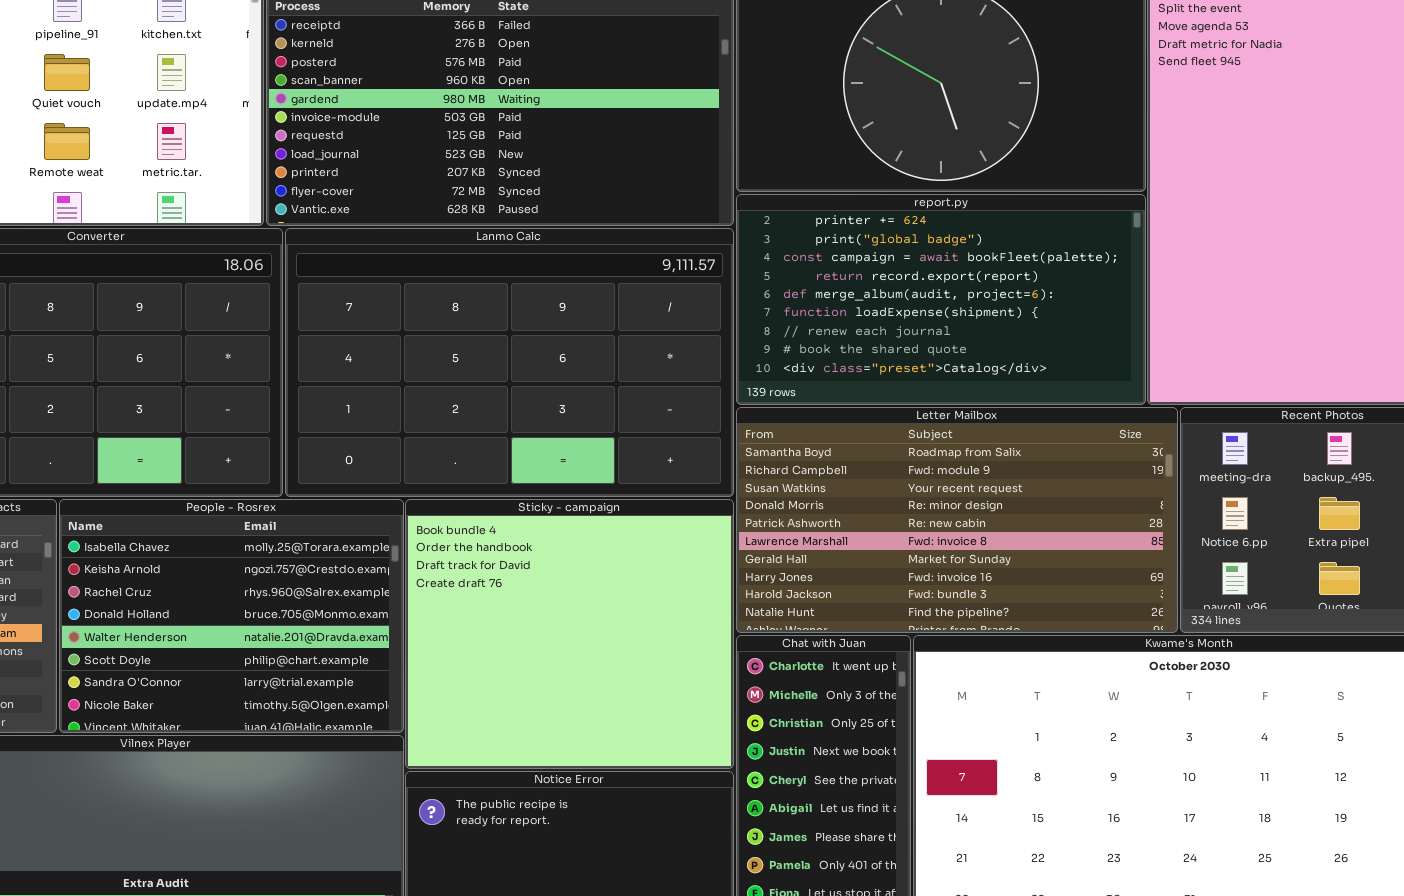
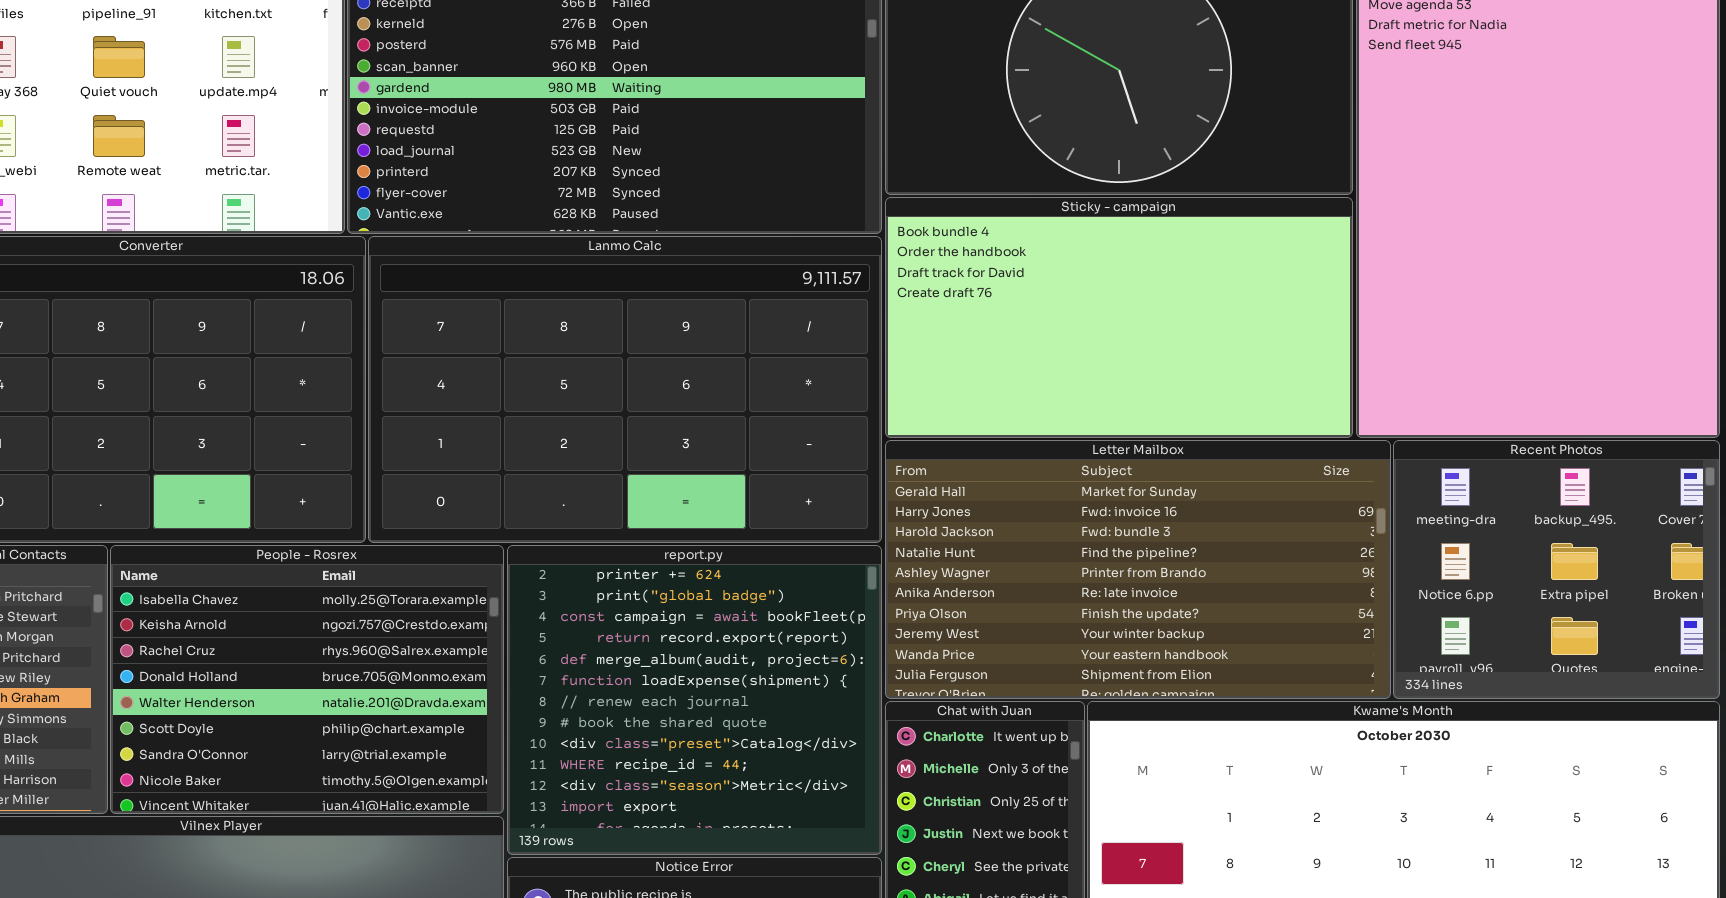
report.py: [736,194,1146,405] -> [507,545,882,855], moved, resized
Letter Mailbox: [736,407,1178,633] -> [885,440,1391,699], scrolled down 6 rows
Sticky - campaign: [405,499,734,769] -> [885,197,1353,438], moved, resized

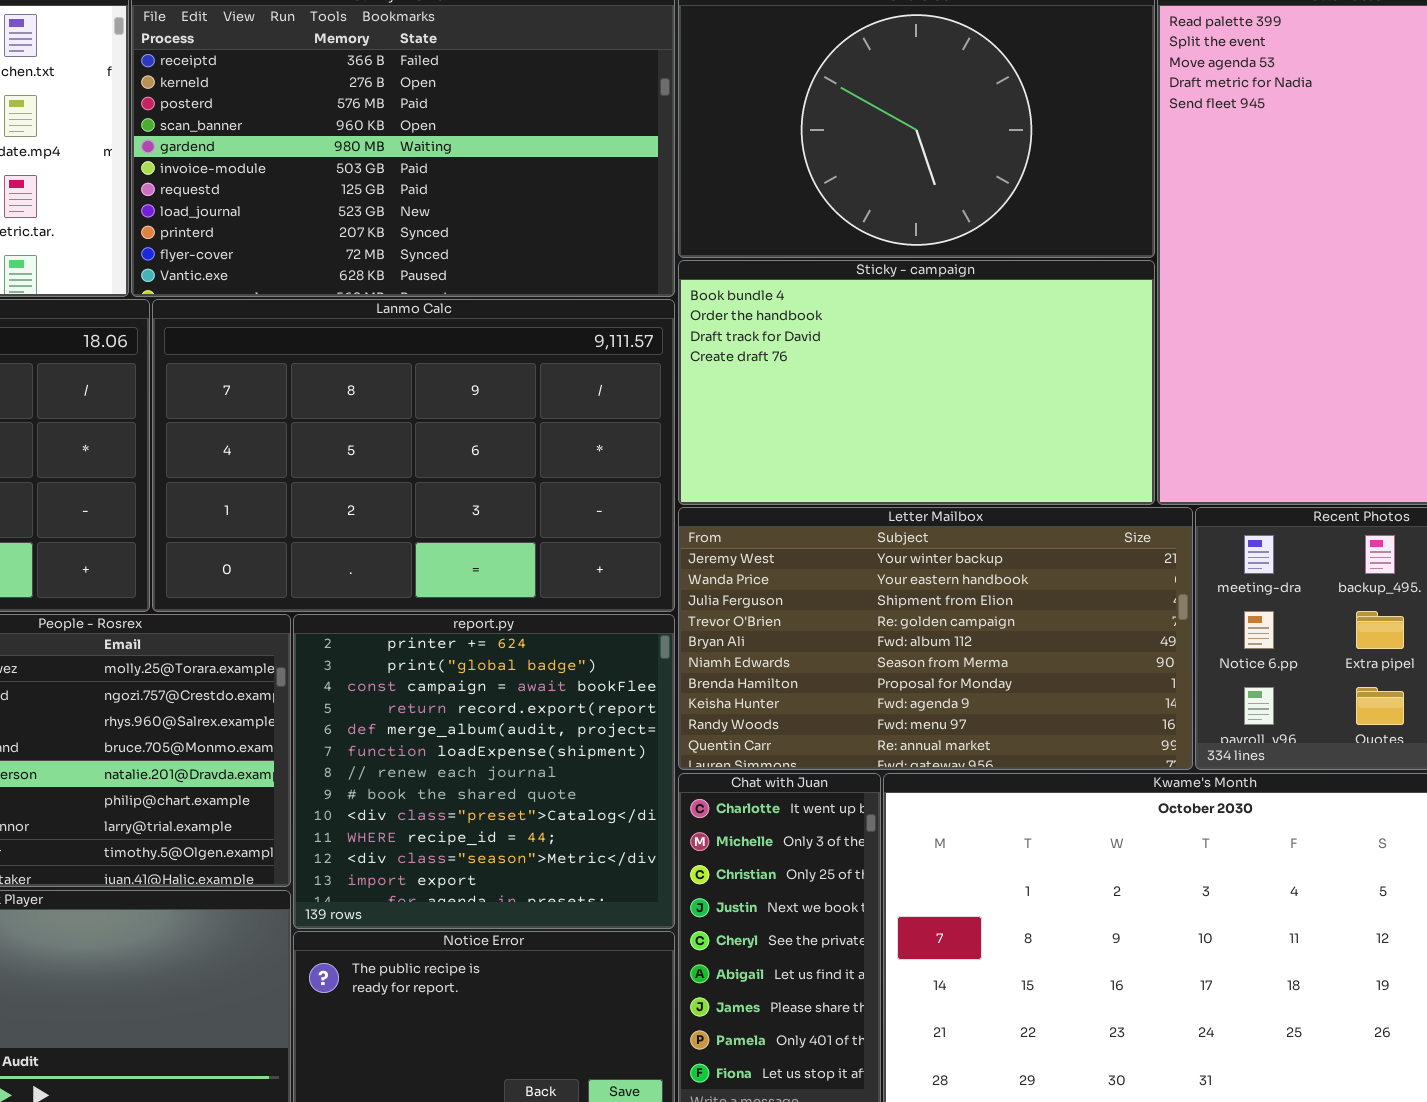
Letter Mailbox: [885,440,1391,699] -> [678,507,1193,770], scrolled down 7 rows

